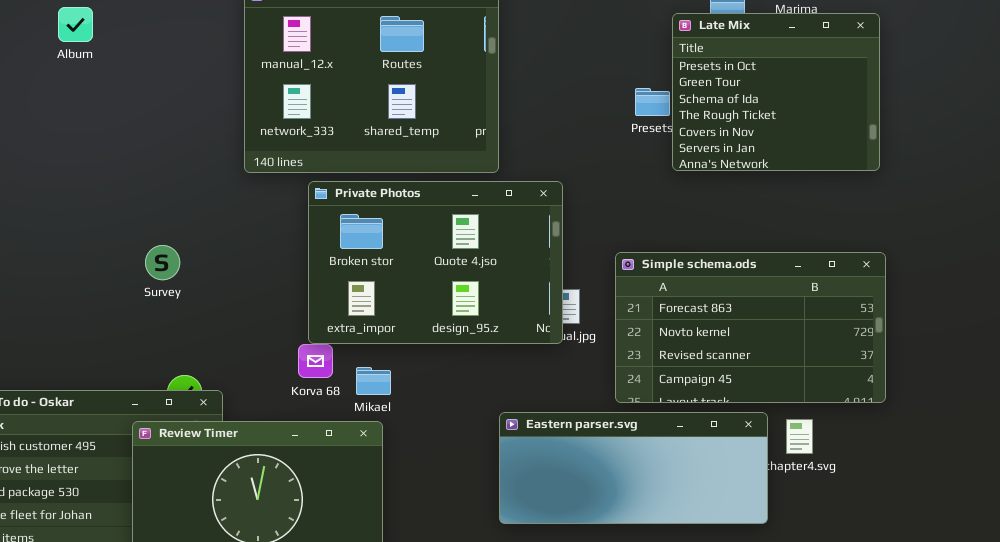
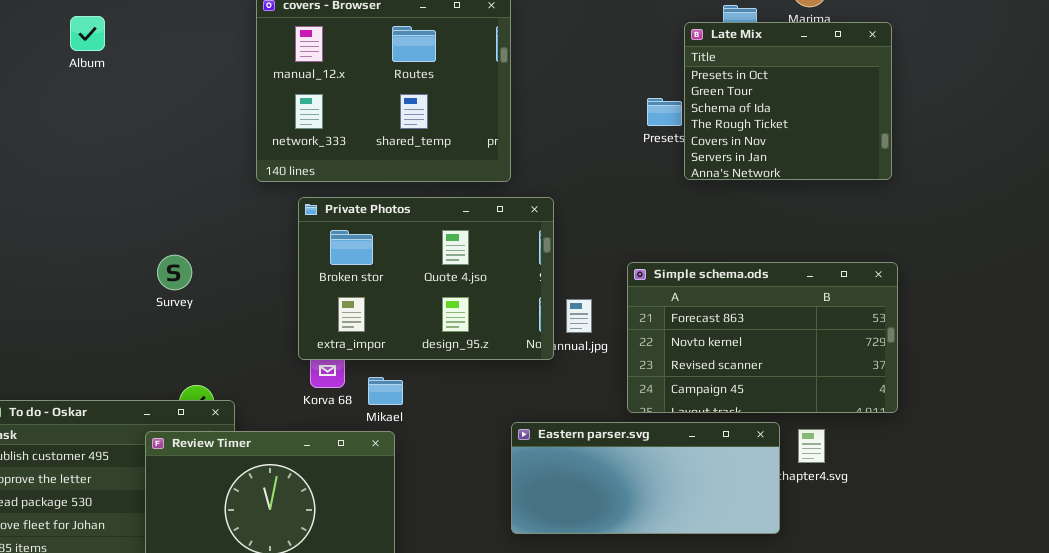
Private Photos: [308,181,563,344] -> [298,197,554,360], moved

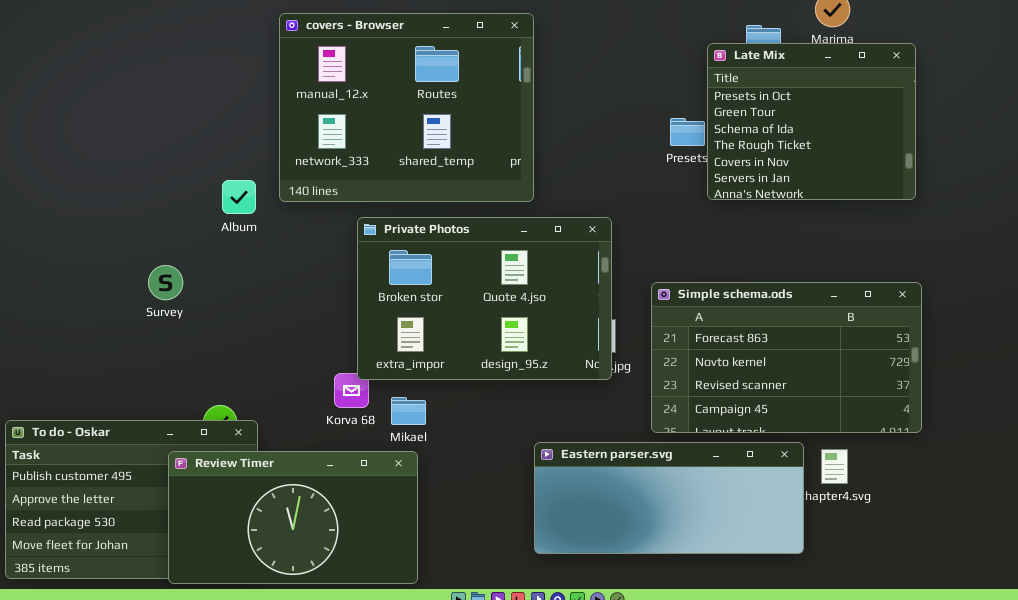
Album: [70,16,105,51] -> [222,180,256,214], moved
Private Photos: [298,197,554,360] -> [357,217,612,380], moved
Survey: [157,255,192,290] -> [148,265,183,300], moved

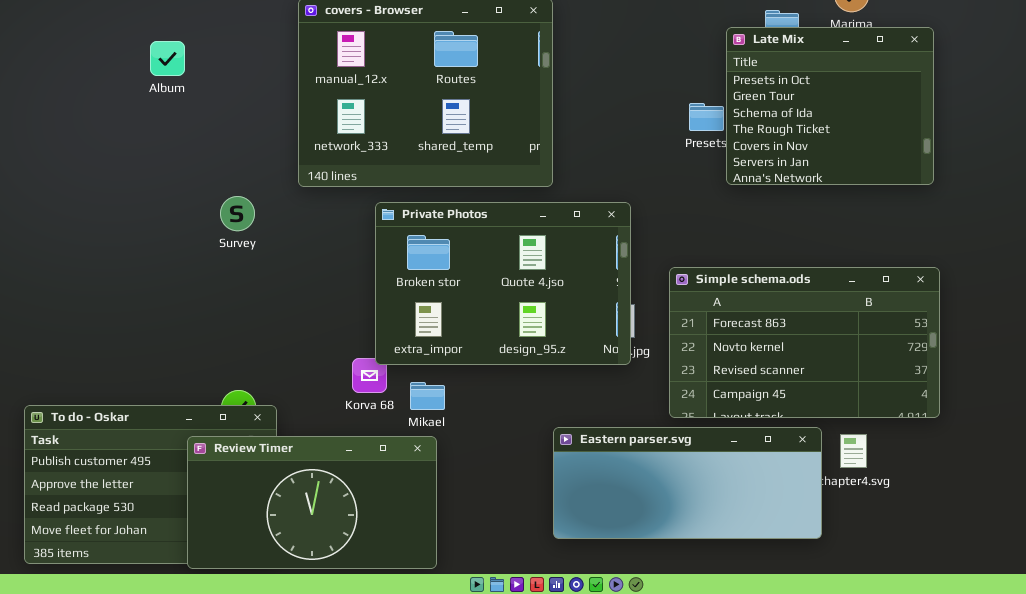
Album: [222,180,256,214] -> [150,41,185,76], moved
Survey: [148,265,183,300] -> [220,196,255,231], moved

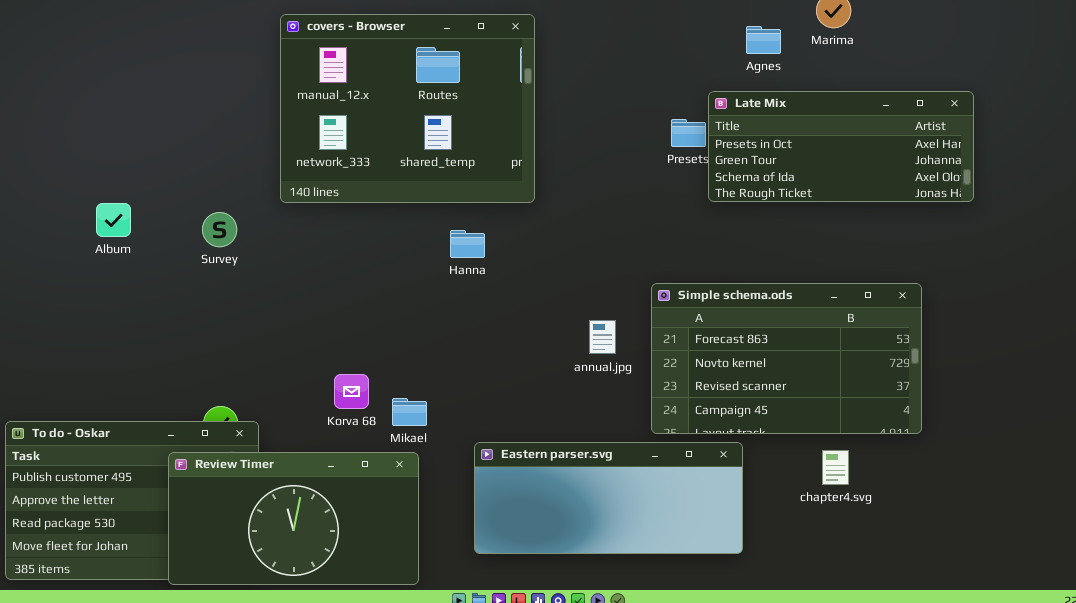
Late Mix: [726,27,934,185] -> [708,91,974,202], resized
Album: [150,41,185,76] -> [96,203,131,237], moved
Private Photos: [375,202,631,365] -> none, closed
Eastern parser.svg: [553,427,822,539] -> [474,442,743,554], moved

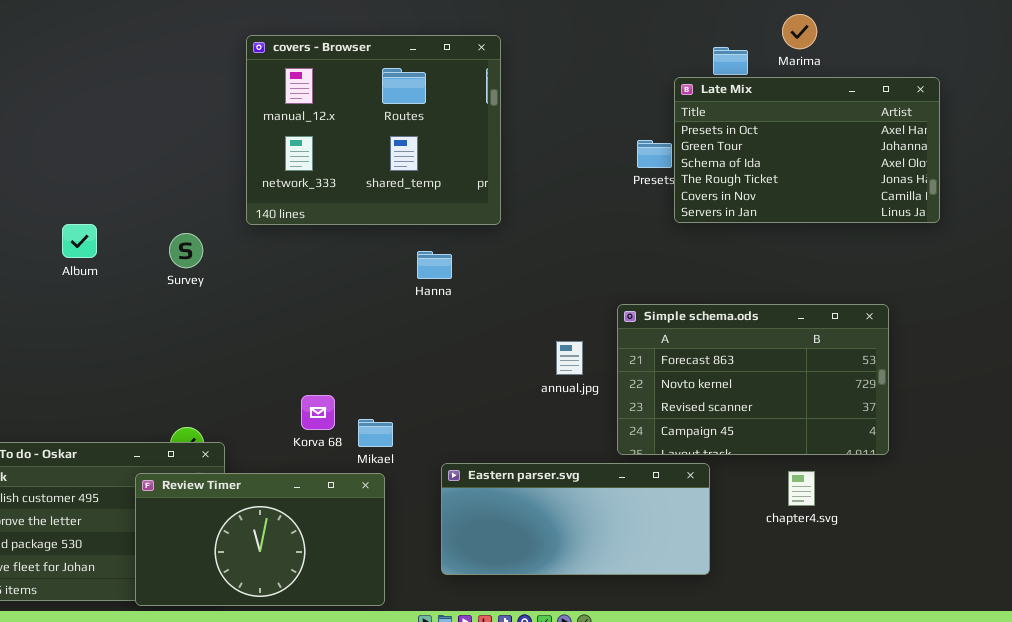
Late Mix: [708,91,974,202] -> [674,77,940,223], resized

